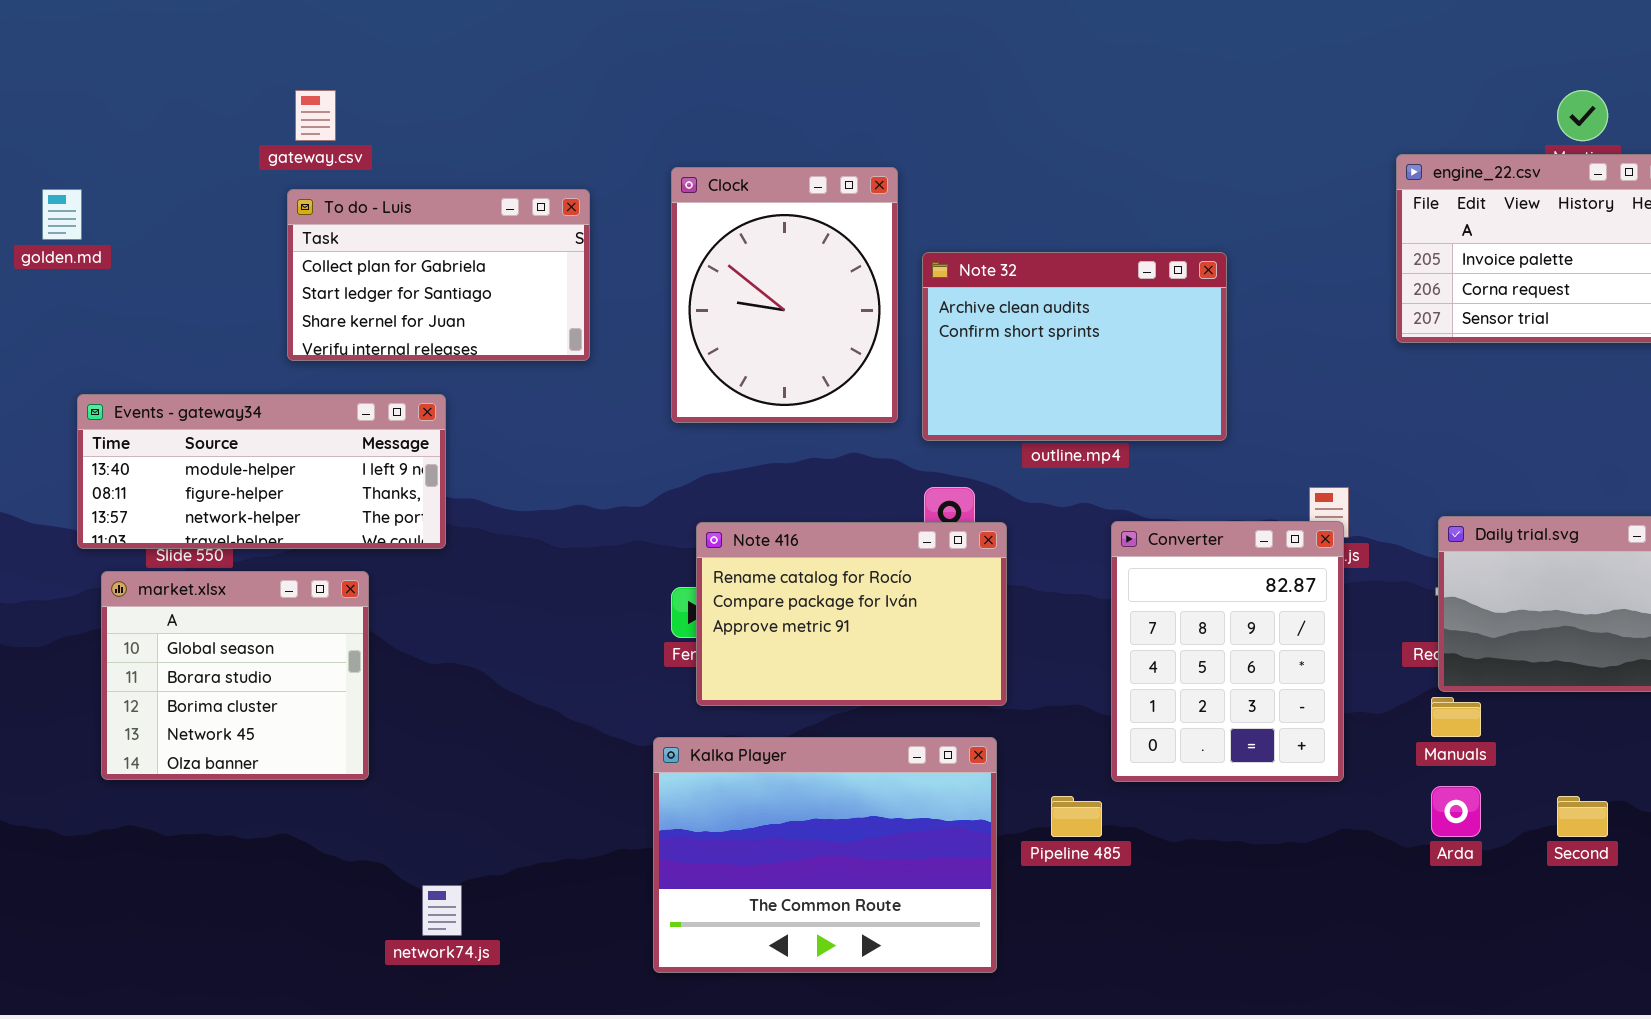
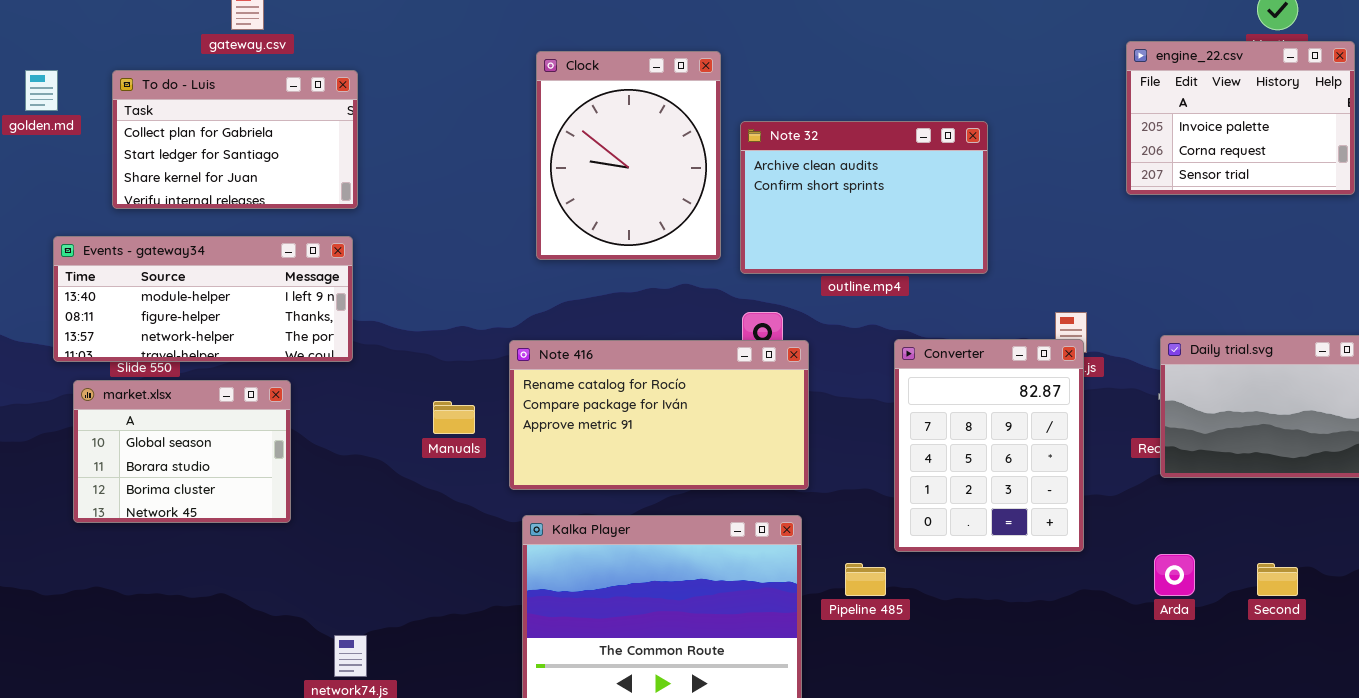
To do - Luis: [287,189,590,361] -> [112,70,358,209], moved
Note 416: [696,522,1007,706] -> [509,340,809,490], resized
market.xlsx: [101,571,369,780] -> [73,380,291,523], resized
Manuals: [1431,697,1481,737] -> [433,401,475,434], moved

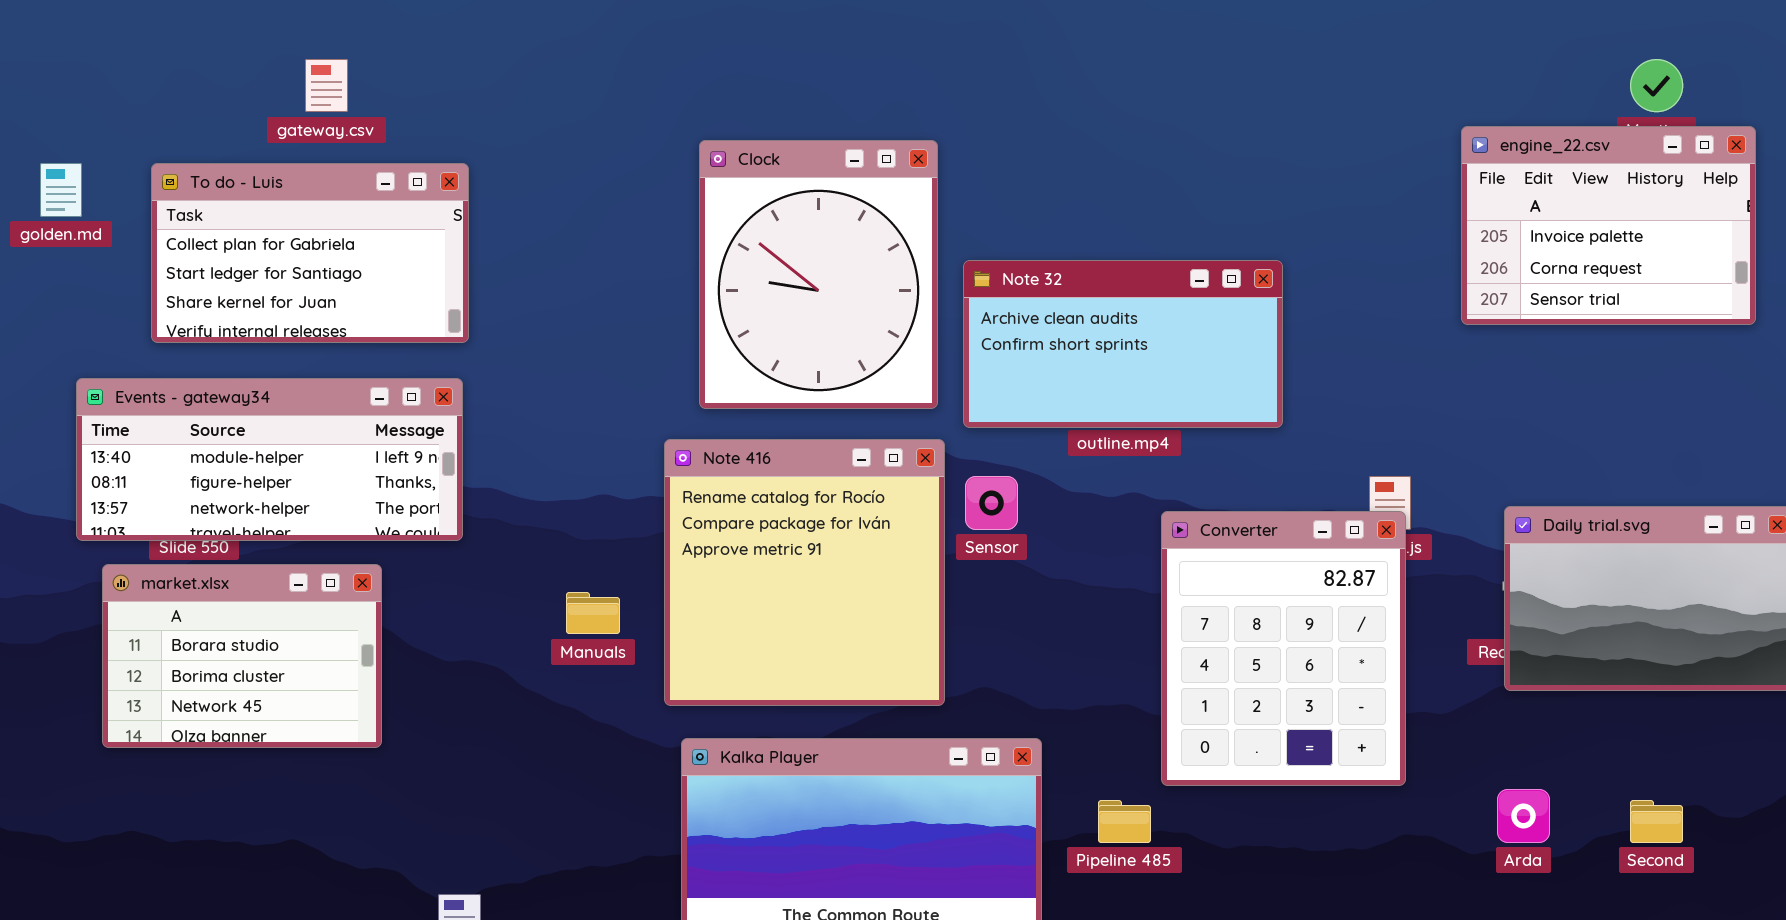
Note 32: [740,121,988,274] -> [963,260,1283,428], resized
Note 416: [509,340,809,490] -> [664,439,945,706], resized
market.xlsx: [73,380,291,523] -> [102,564,382,748], scrolled down 1 row

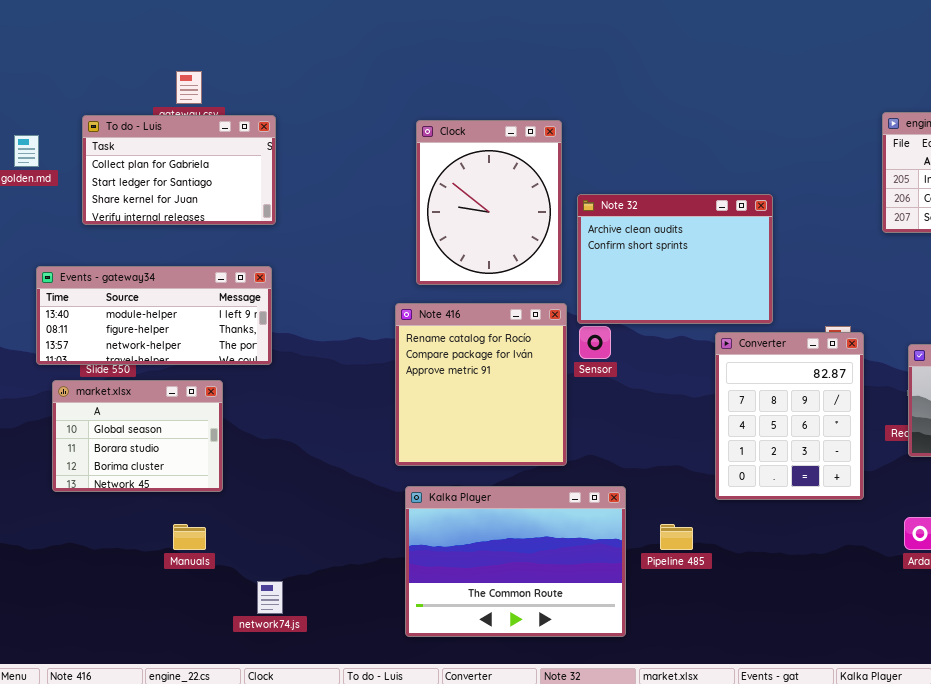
To do - Luis: [151,163,469,343] -> [82,115,276,225], moved
Note 32: [963,260,1283,428] -> [577,194,773,324], resized
Converter: [1161,511,1406,786] -> [715,332,864,500], moved
market.xlsx: [102,564,382,748] -> [52,380,223,492], scrolled up 1 row
Manuals: [566,592,620,634] -> [173,524,206,550], moved

